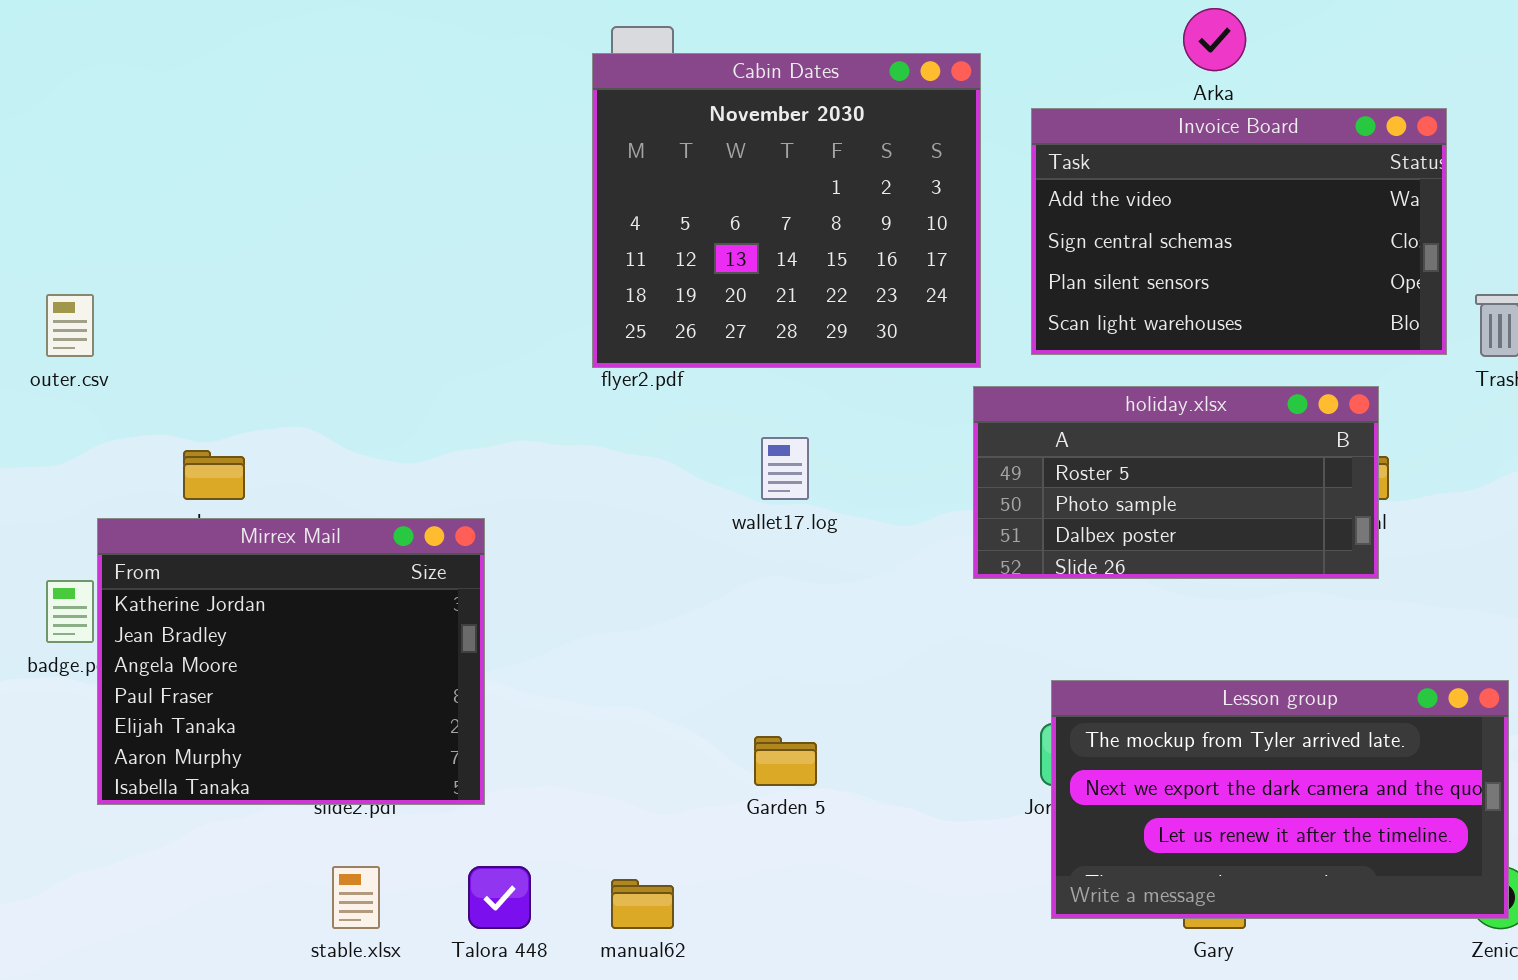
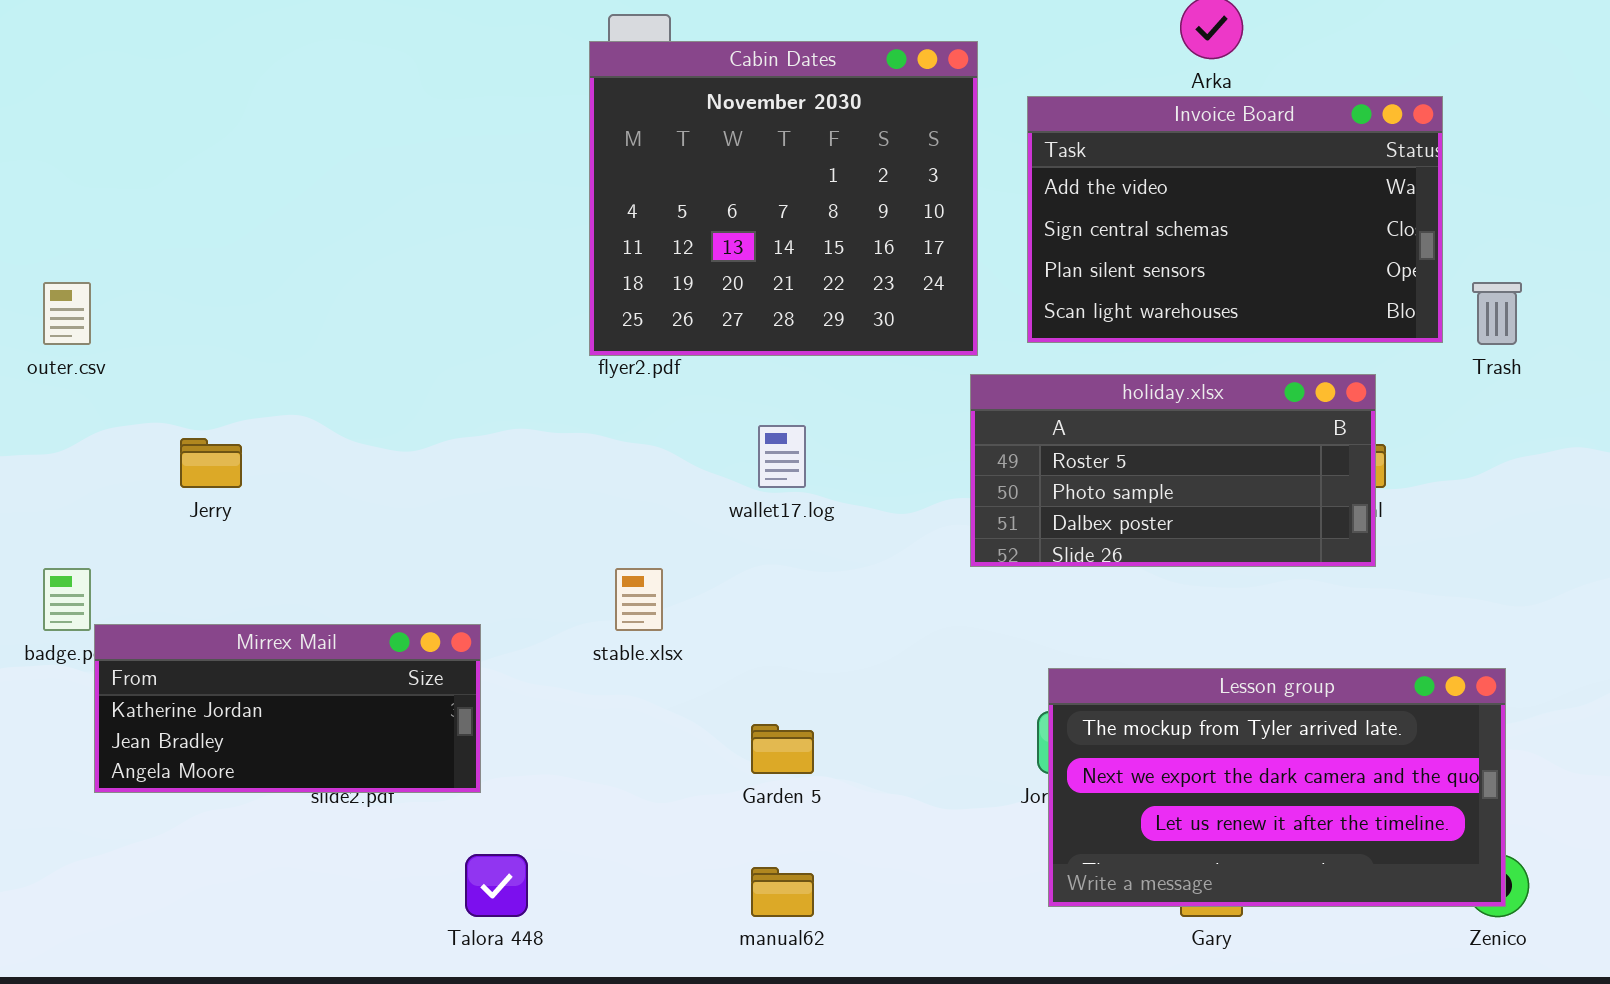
Mirrex Mail: [97,518,485,805] -> [94,624,481,793], resized
stable.xlsx: [332,866,380,929] -> [615,568,663,631], moved
manual62: [611,879,674,929] -> [751,867,814,917], moved

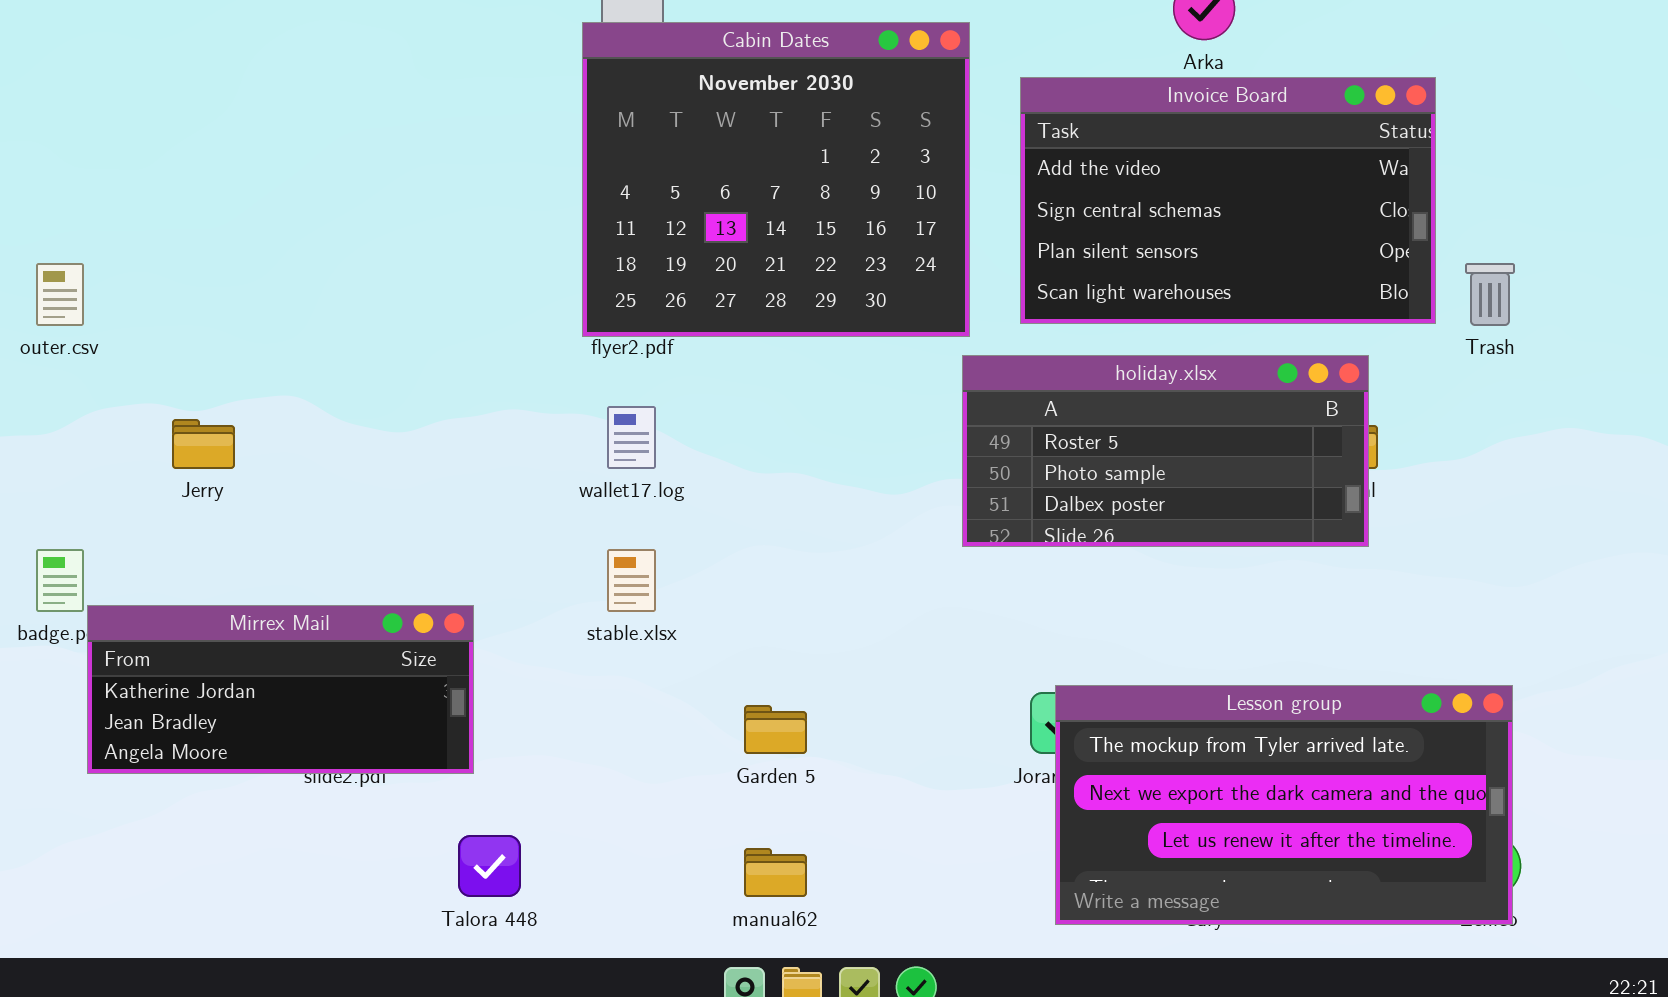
wallet17.log: [758,425,806,488] -> [607,406,656,469], moved
Lesson group: [1048,668,1506,907] -> [1055,685,1513,925], moved

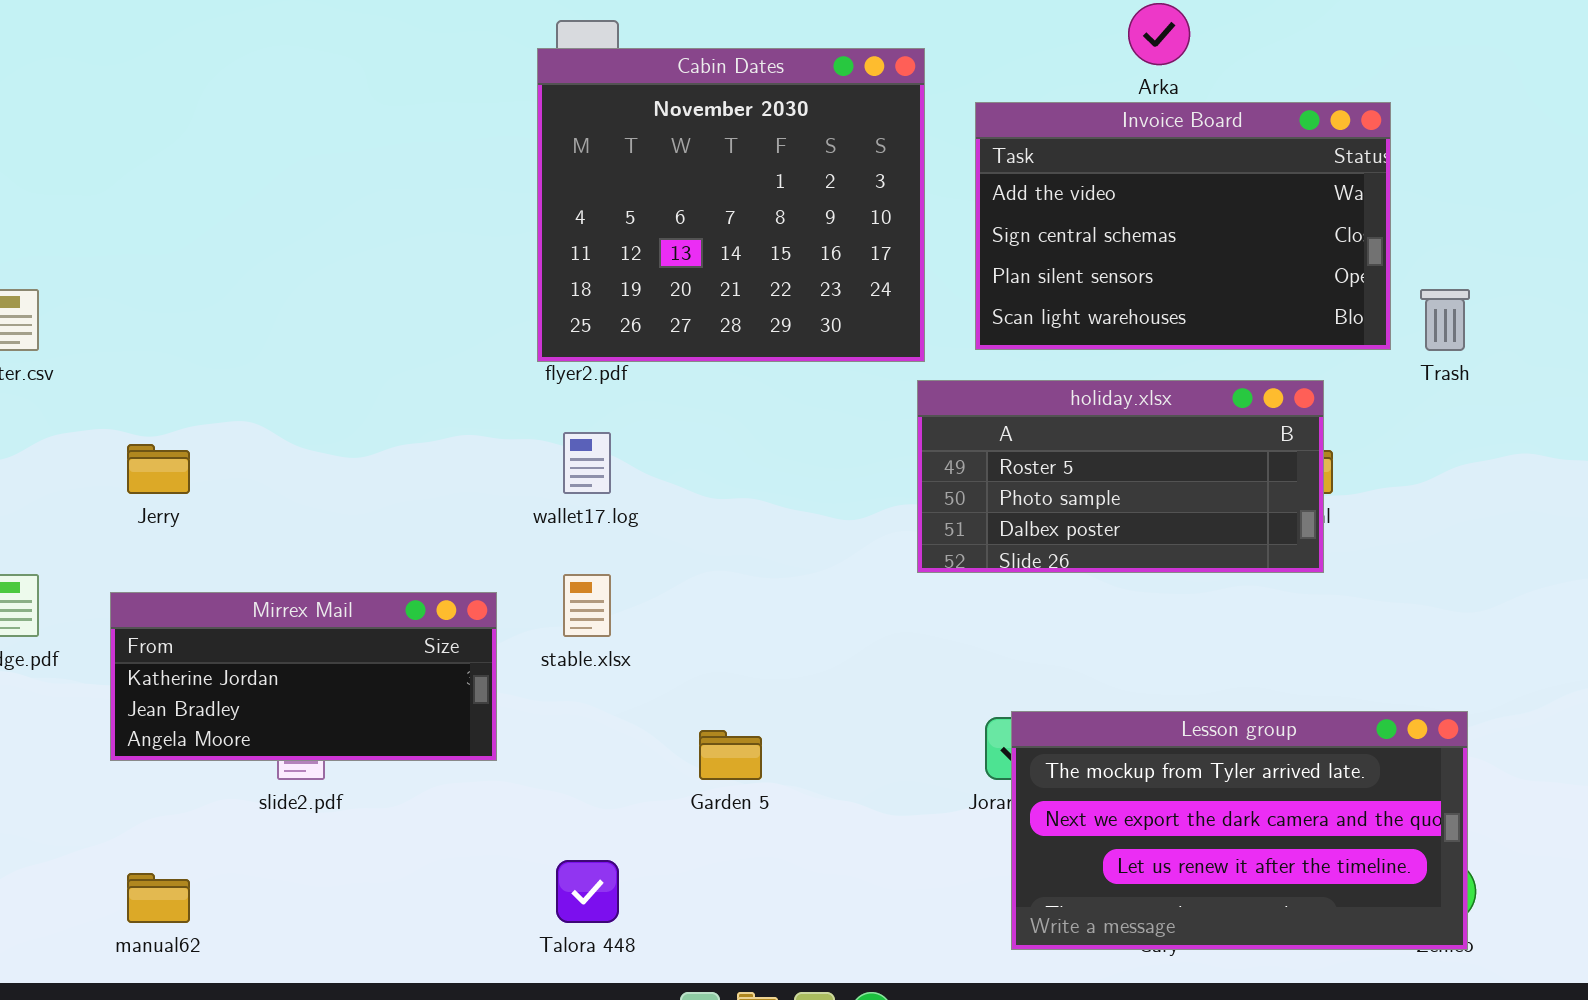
Mirrex Mail: [87,605,474,774] -> [110,592,497,761], moved
Talora 448: [458,835,521,897] -> [556,860,619,923], moved
manual62: [744,848,807,897] -> [127,873,190,923], moved

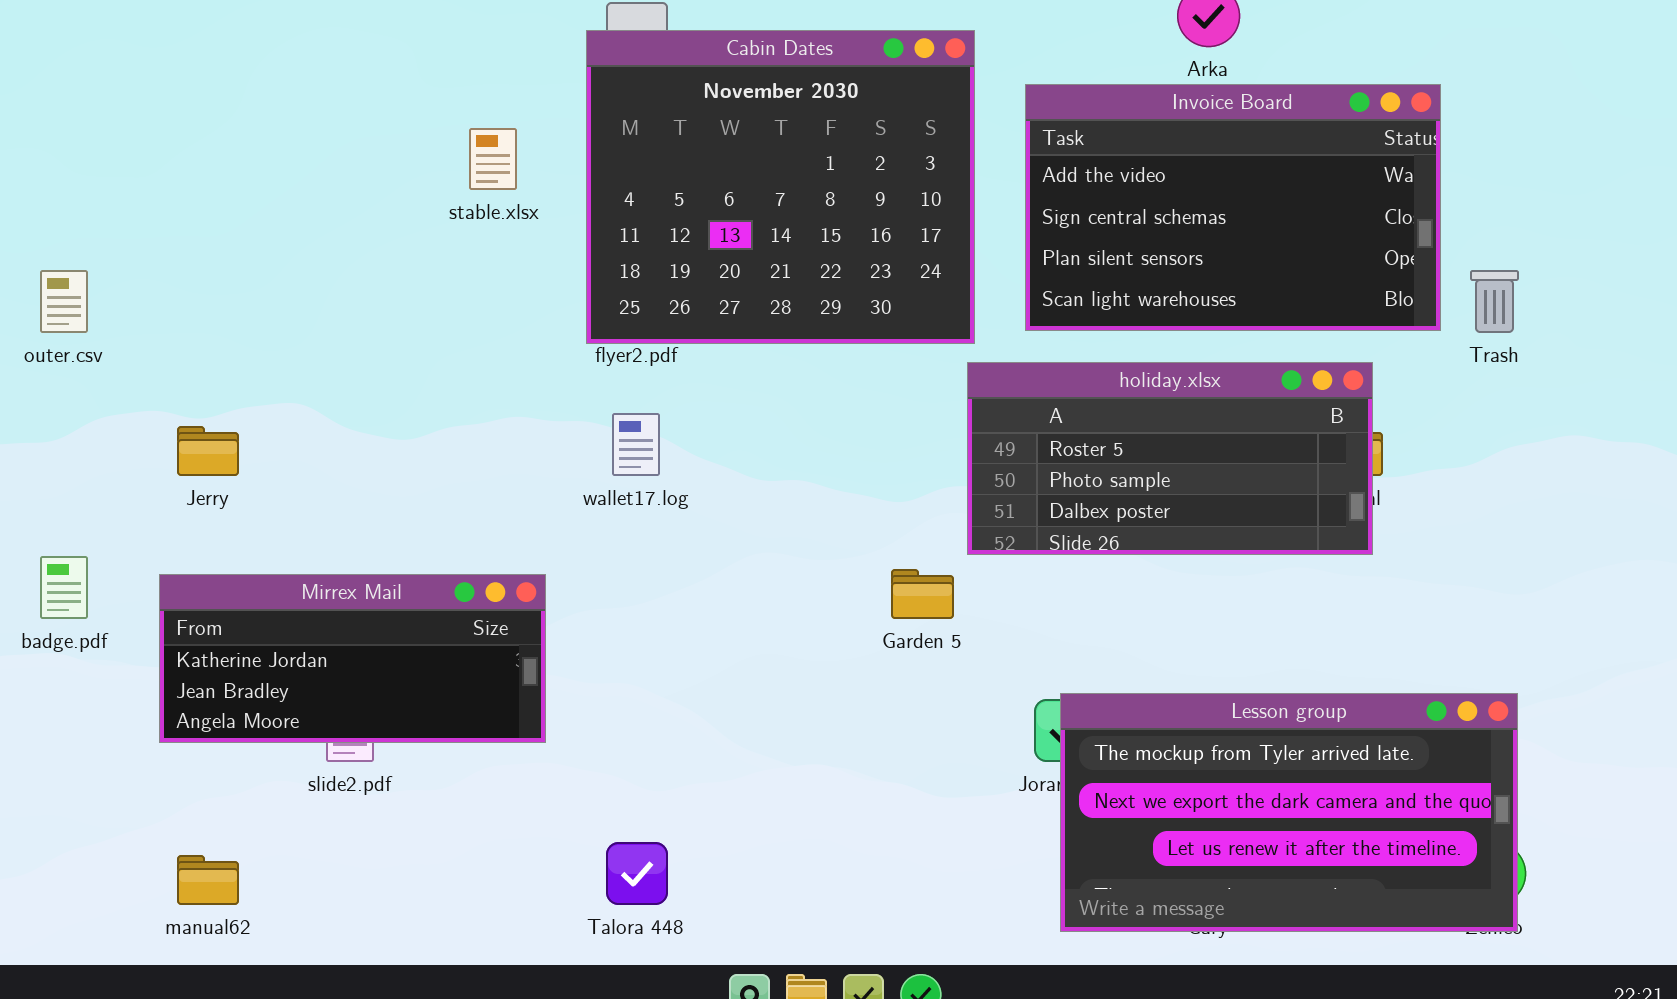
stable.xlsx: [563,574,611,637] -> [469,128,517,190], moved
Garden 5: [699,730,762,780] -> [891,569,954,619], moved

